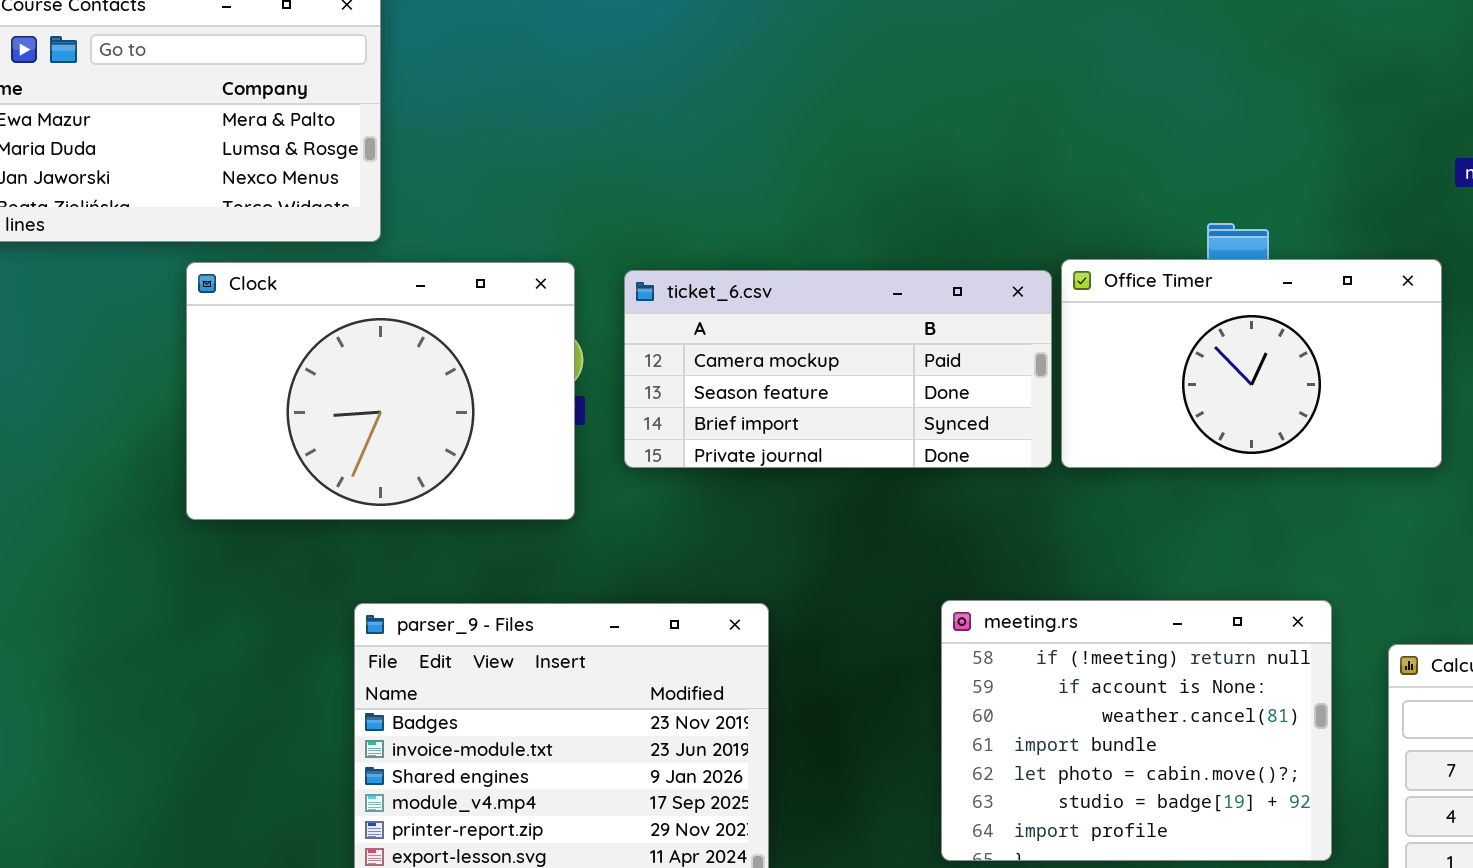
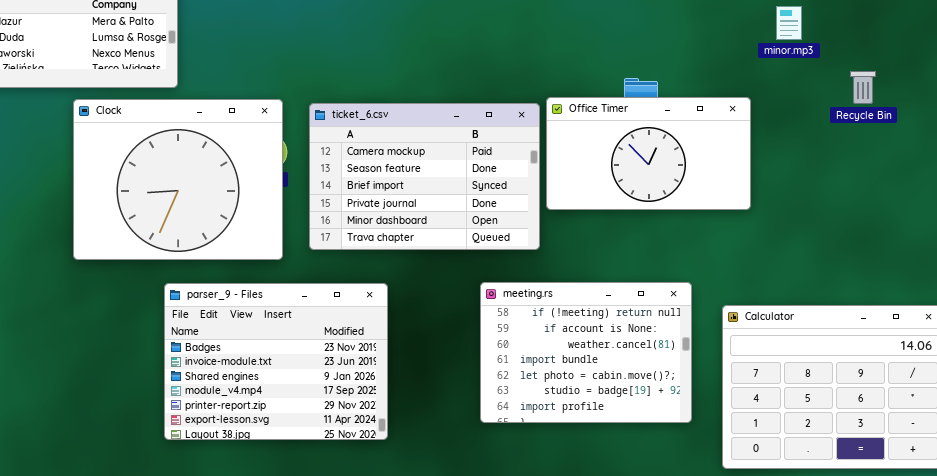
Clock: [186,262,575,520] -> [73,99,283,260], resized
ticket_6.csv: [624,270,1052,468] -> [309,103,540,250], resized

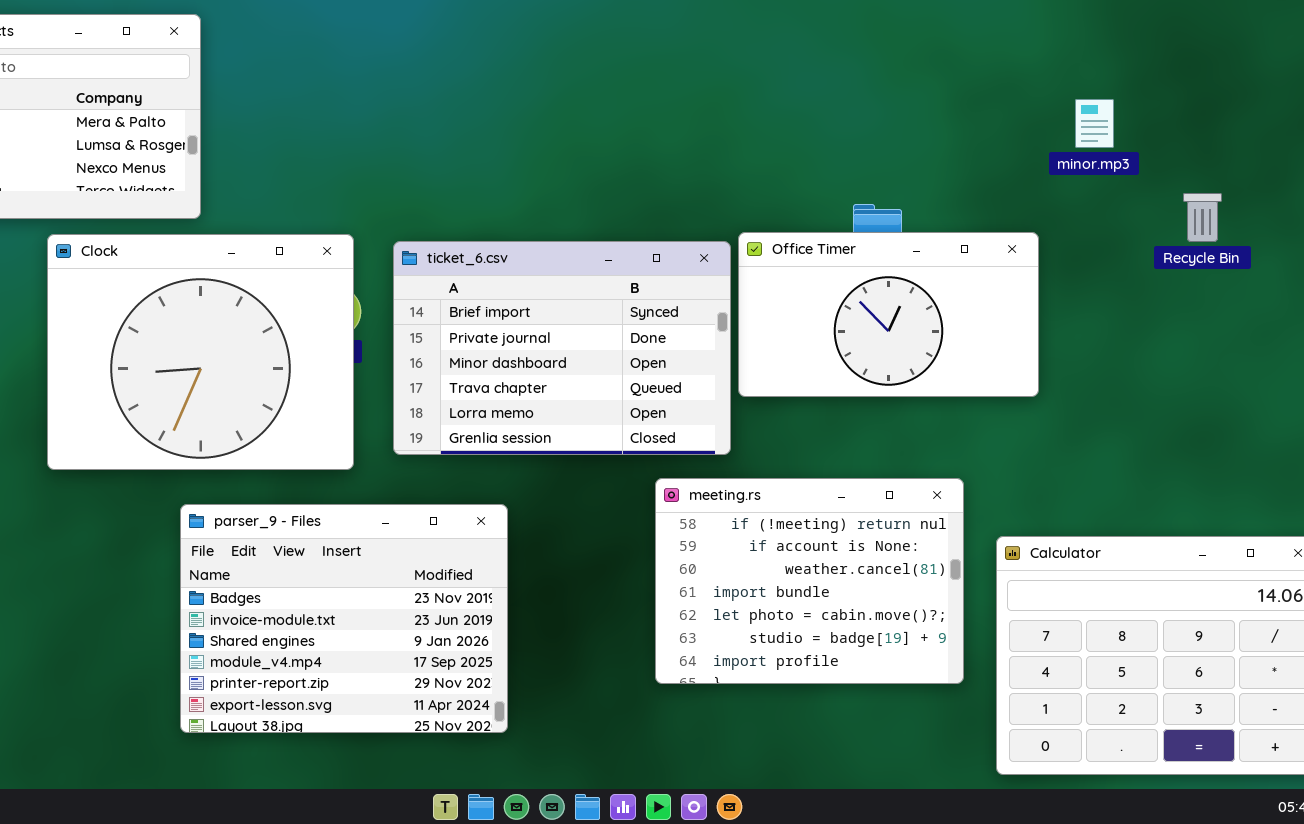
ticket_6.csv: [309,103,540,250] -> [393,241,731,455], scrolled down 2 rows
meeting.rs: [480,282,692,423] -> [655,478,964,684], moved

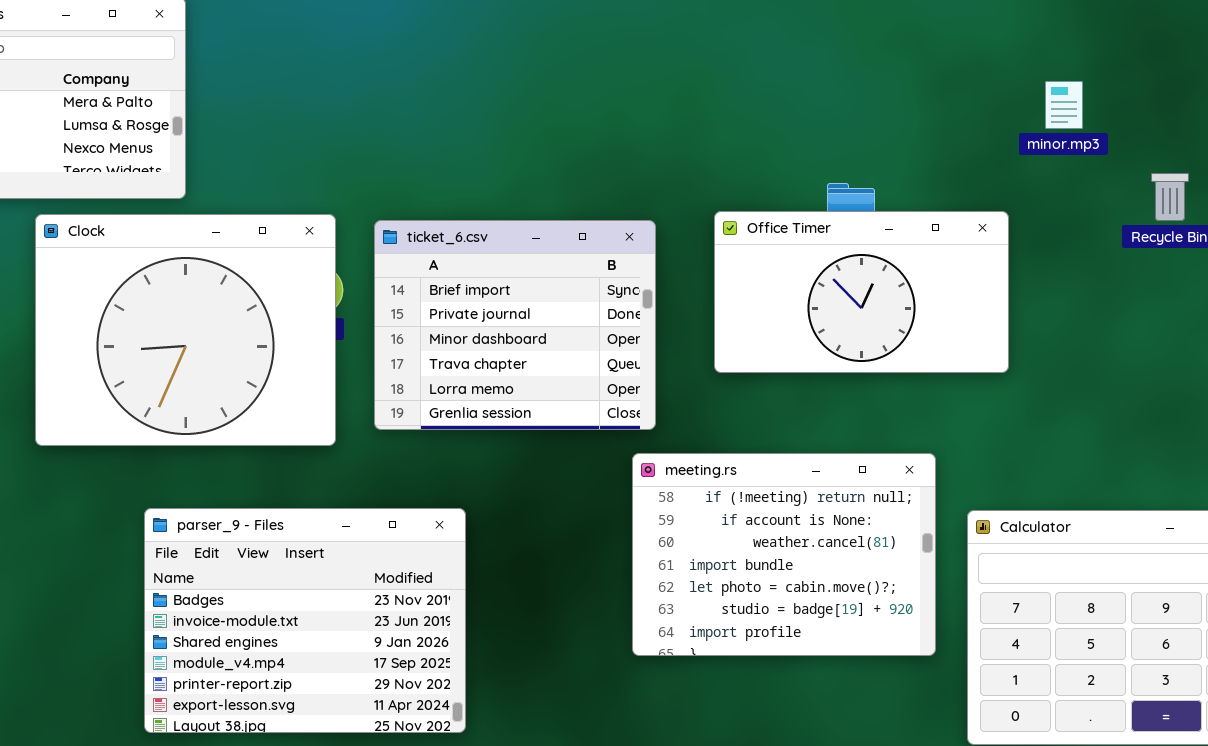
ticket_6.csv: [393,241,731,455] -> [374,220,656,430], resized
parser_9 - Files: [180,504,508,733] -> [144,508,466,733], moved

